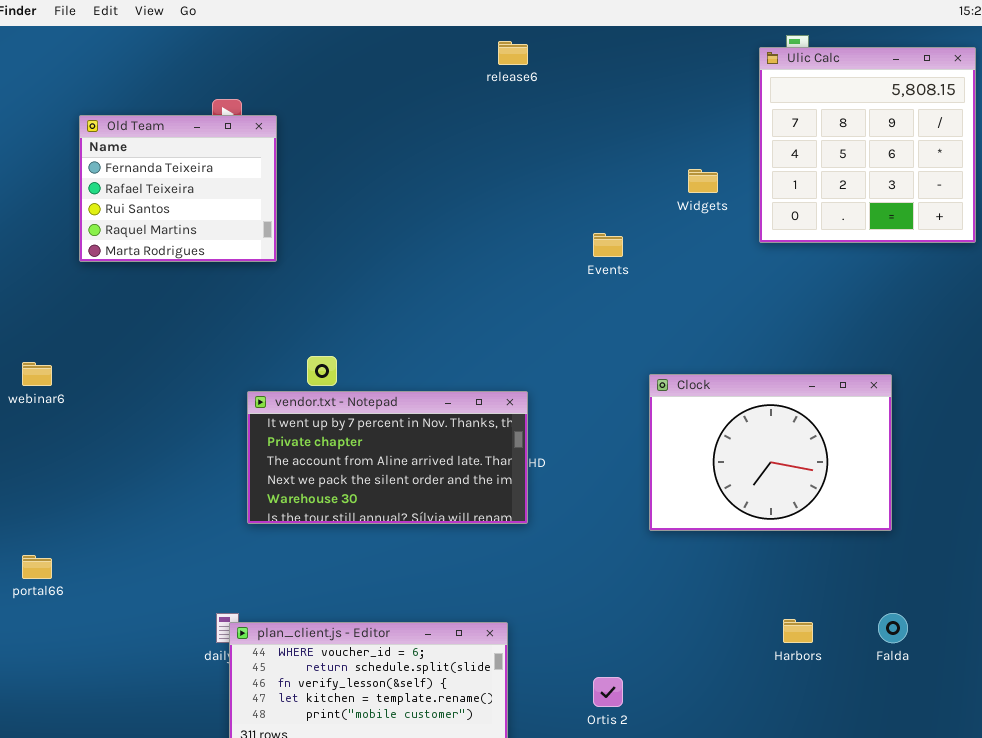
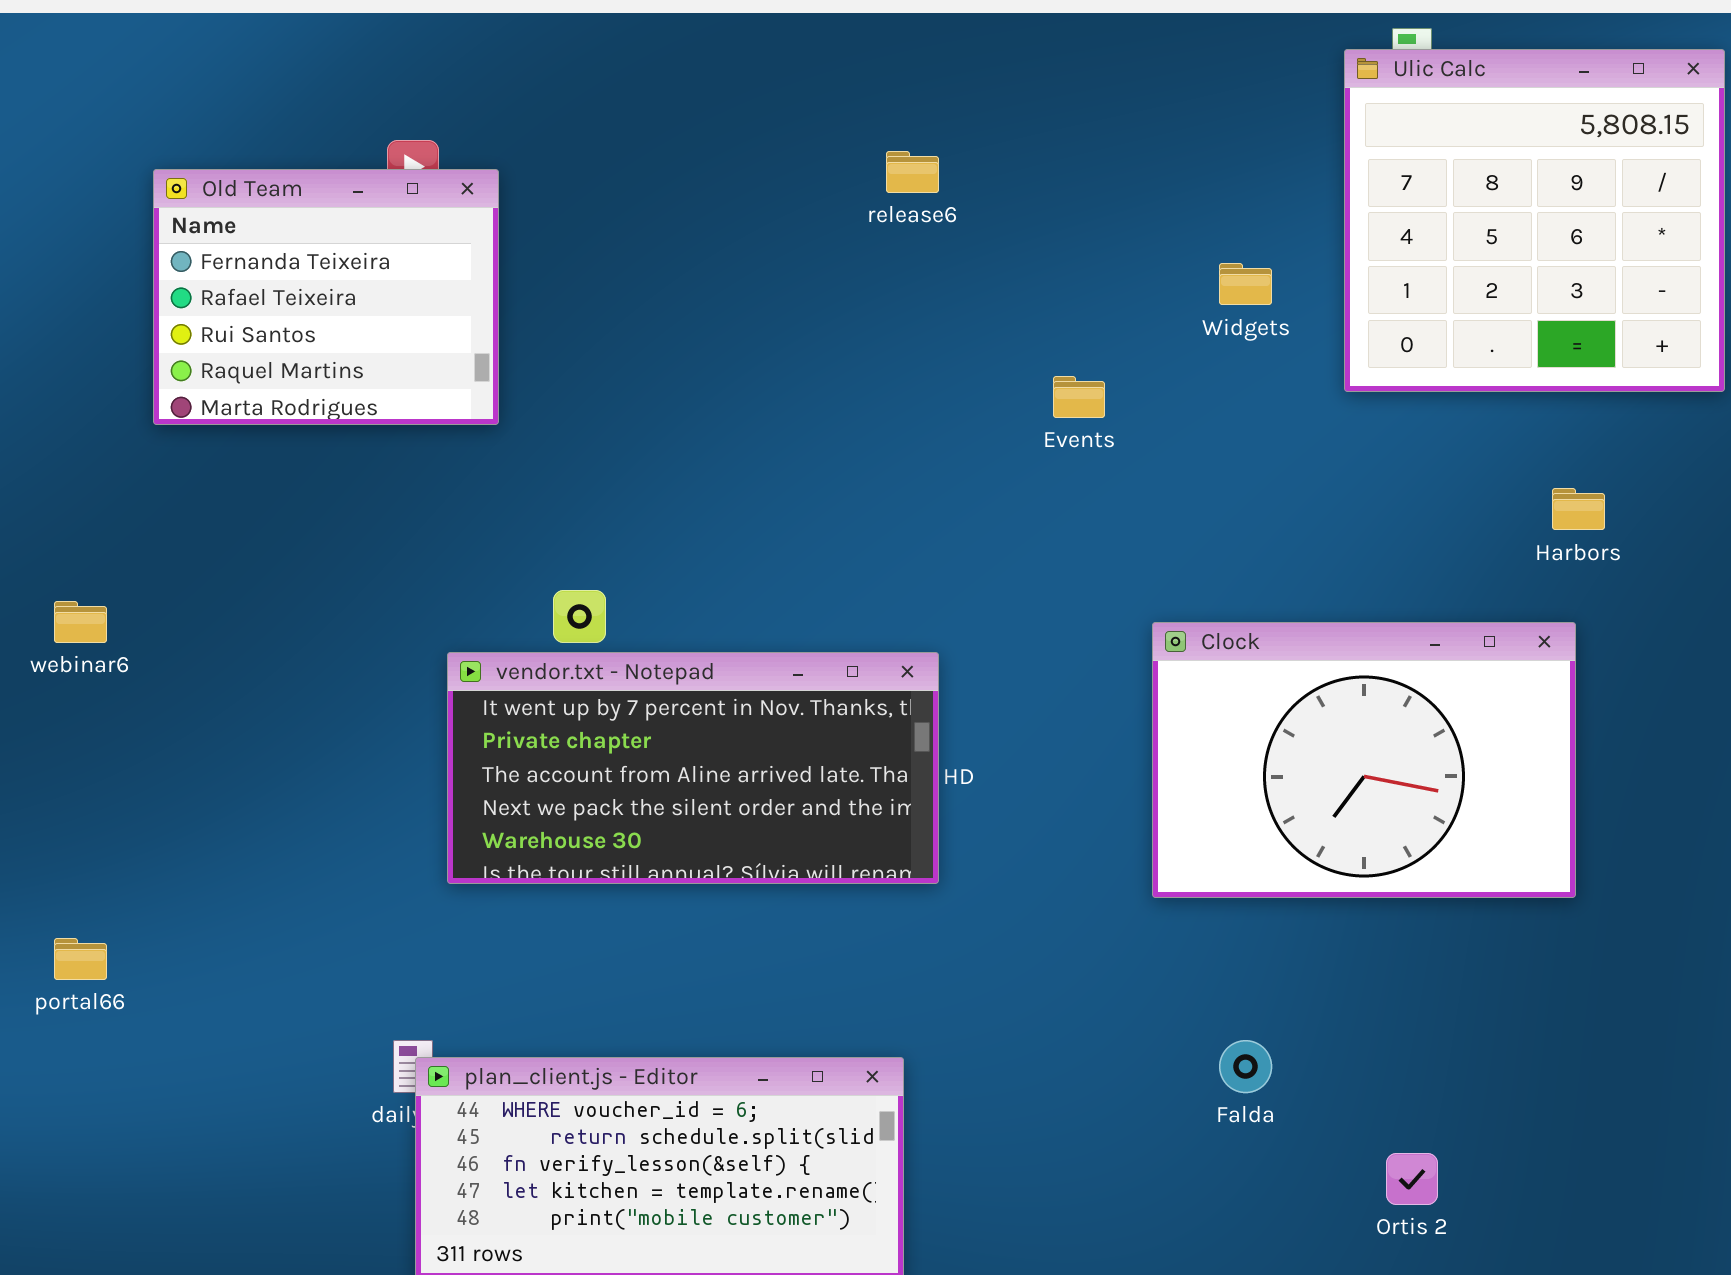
release6: [498,41,528,65] -> [886,151,939,193], moved
Falda: [878,613,908,643] -> [1219,1040,1272,1093], moved
Harbors: [783,619,813,643] -> [1552,488,1605,530], moved
Ortis 2: [593,677,623,707] -> [1386,1153,1438,1205], moved

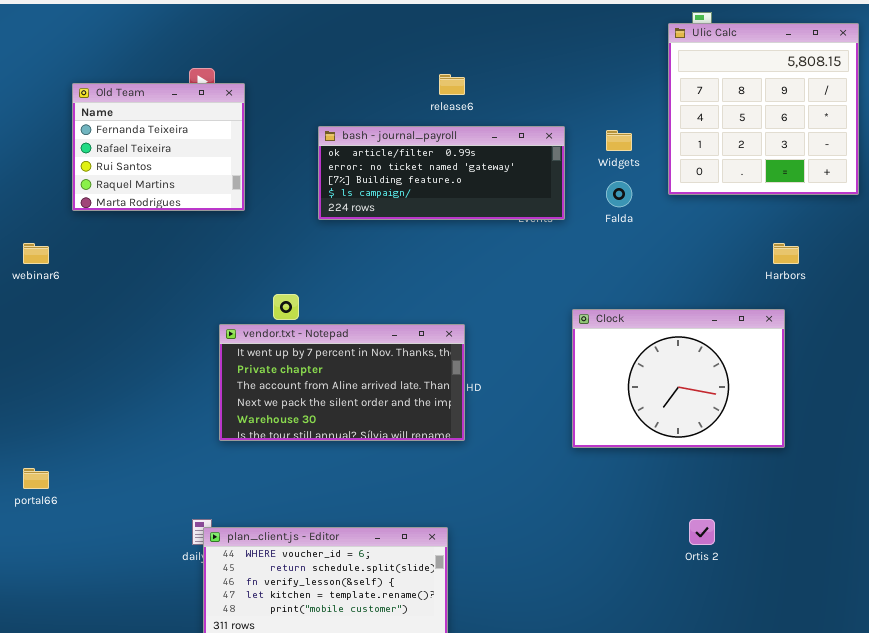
bash - journal_payroll: none -> [318,126,565,220], opened
webinar6: [54,601,107,643] -> [23,243,49,264], moved
Falda: [1219,1040,1272,1093] -> [606,181,632,207], moved
Ortis 2: [1386,1153,1438,1205] -> [689,519,715,545], moved

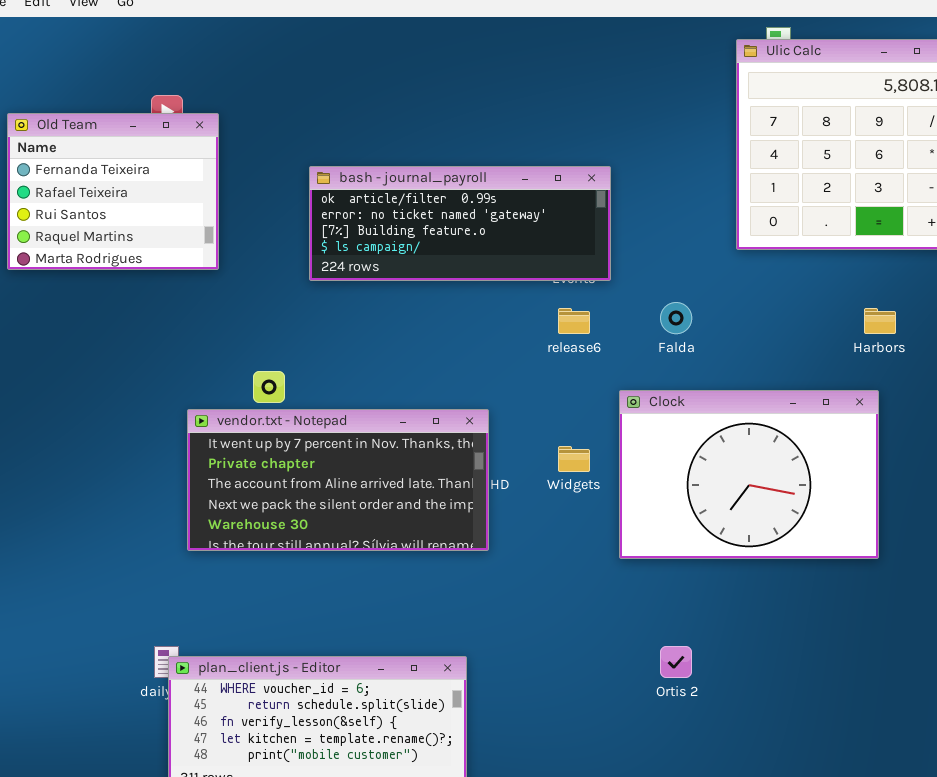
release6: [439,74,465,95] -> [558,308,590,334], moved
Widgets: [606,130,632,151] -> [558,446,590,472], moved
Falda: [606,181,632,207] -> [660,302,692,334], moved
Ortis 2: [689,519,715,545] -> [660,646,692,678], moved

